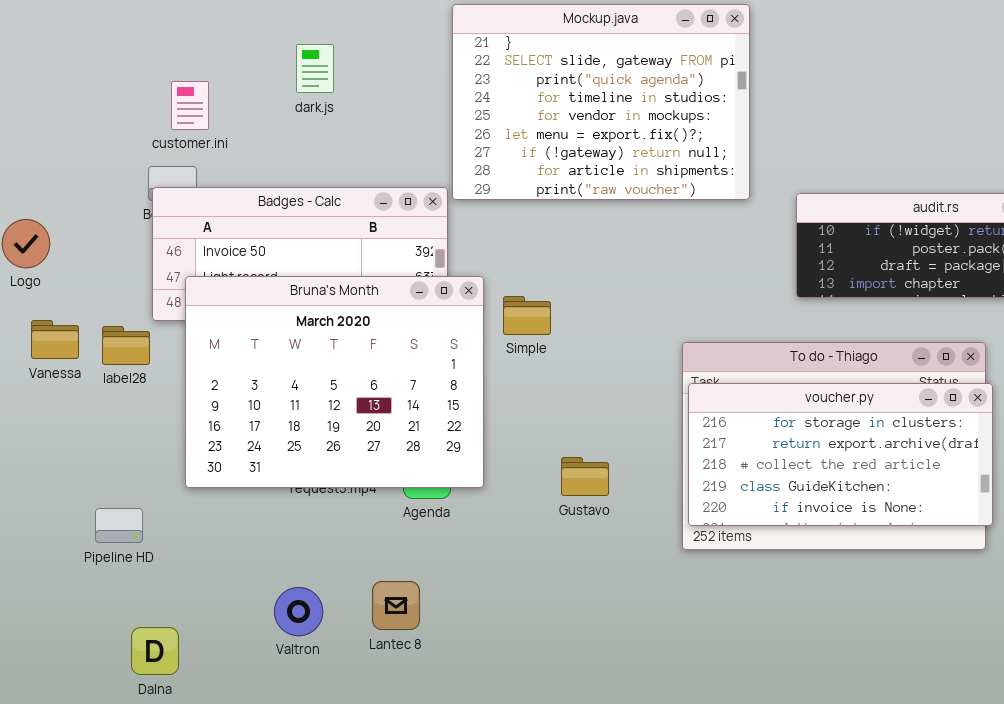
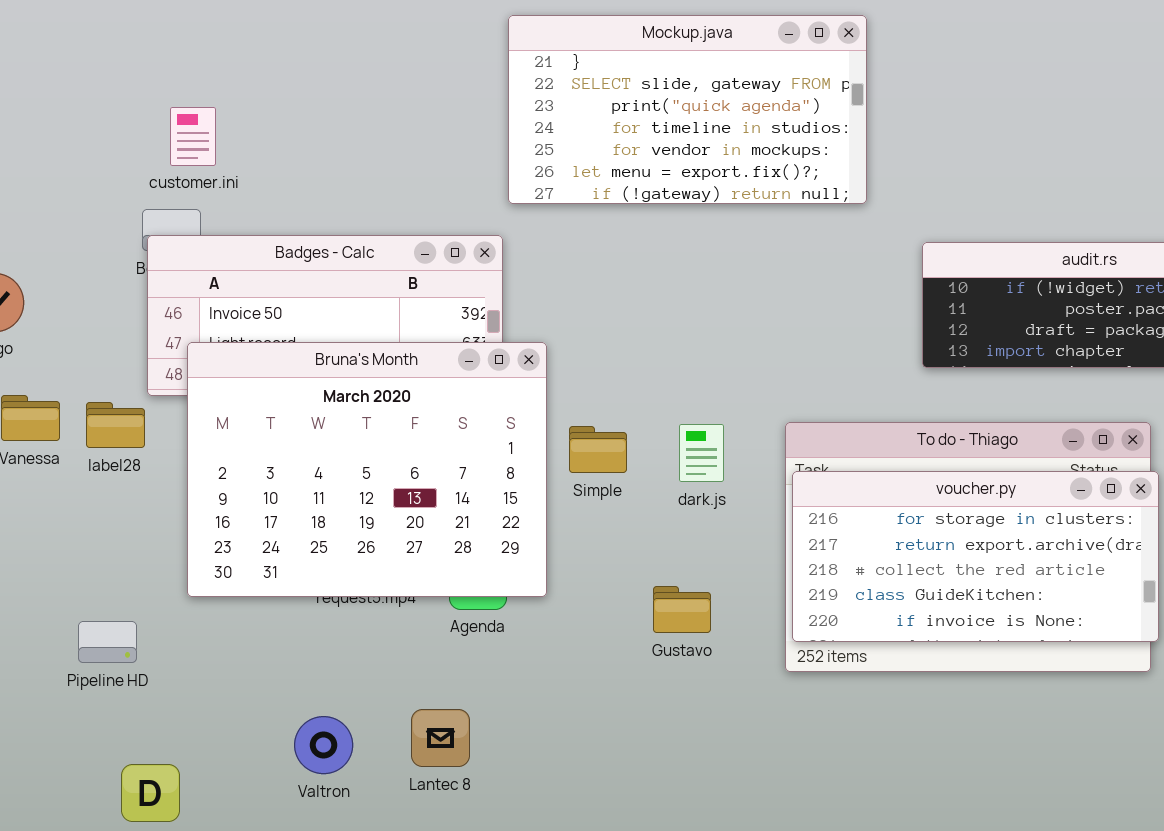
Mockup.java: [452,4,750,200] -> [508,15,867,204], resized
dark.js: [296,44,334,93] -> [679,424,724,482], moved
Simple: [503,296,551,335] -> [569,426,627,473], moved
Gustavo: [561,457,609,496] -> [653,586,711,633], moved

